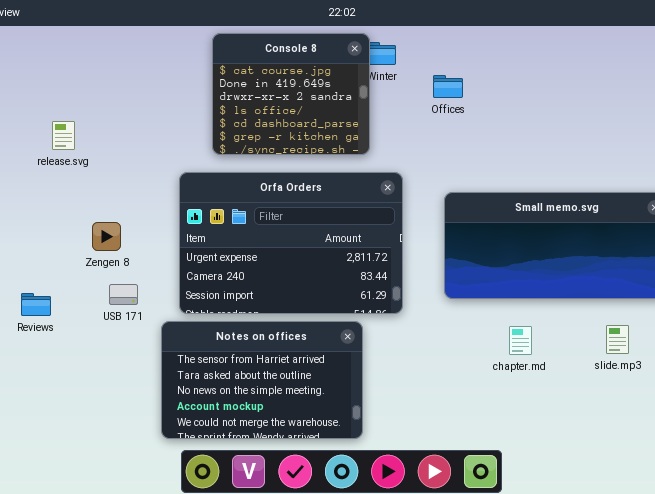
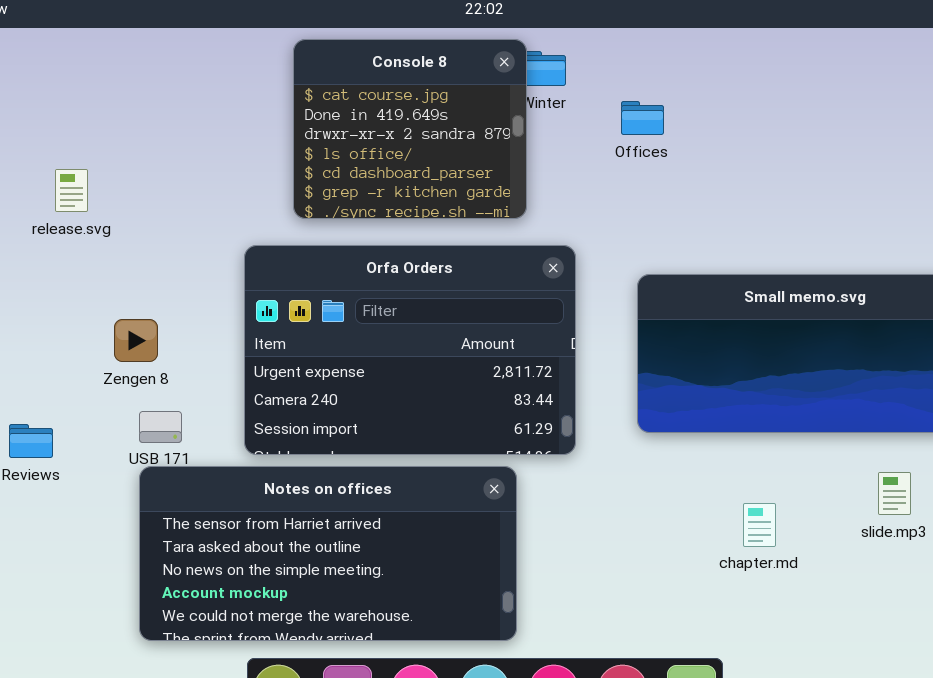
Notes on offices: [161,321,363,439] -> [139,466,517,641], resized
chapter.md: [509,326,532,355] -> [743,503,776,547], moved

